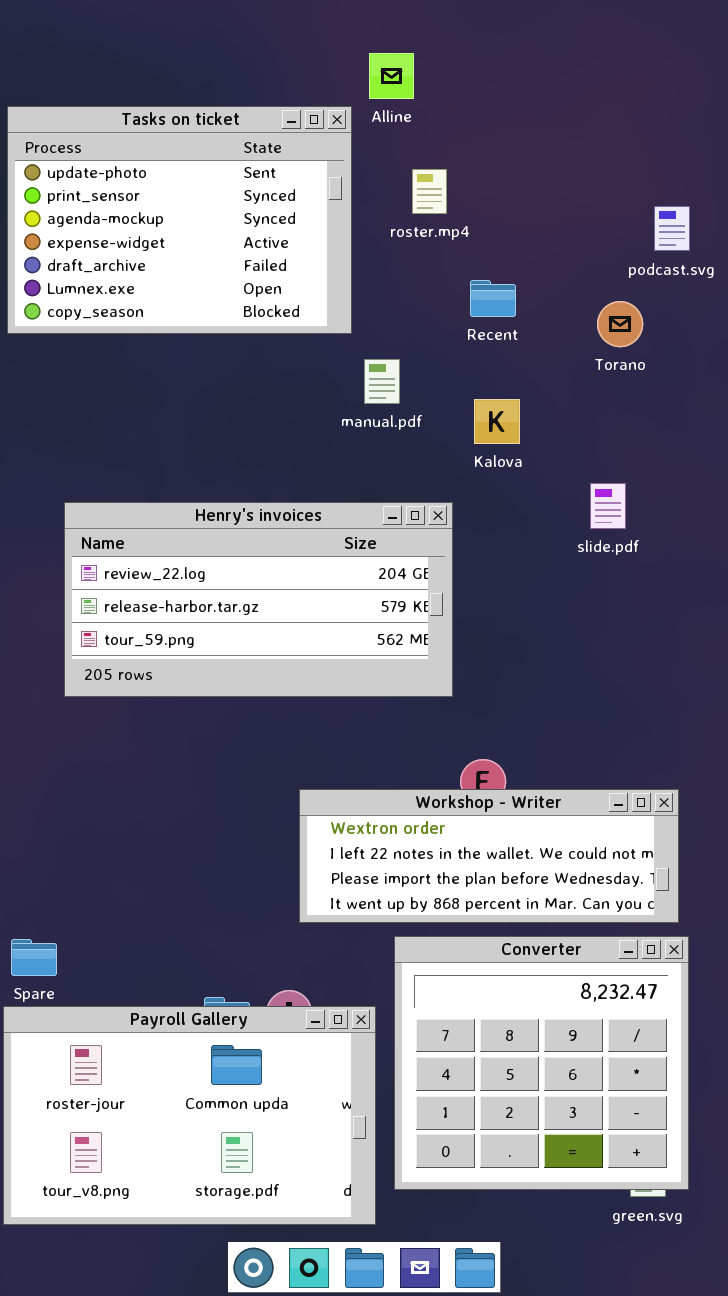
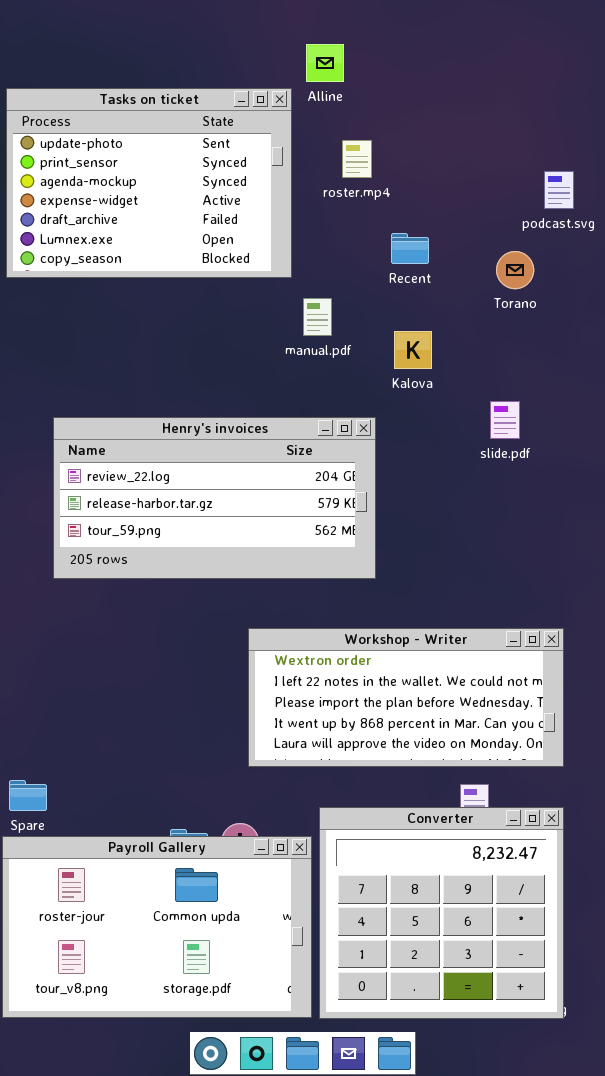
Workshop - Writer: [299,789,679,923] -> [248,628,564,767], resized
Converter: [394,936,689,1190] -> [319,807,564,1019], moved

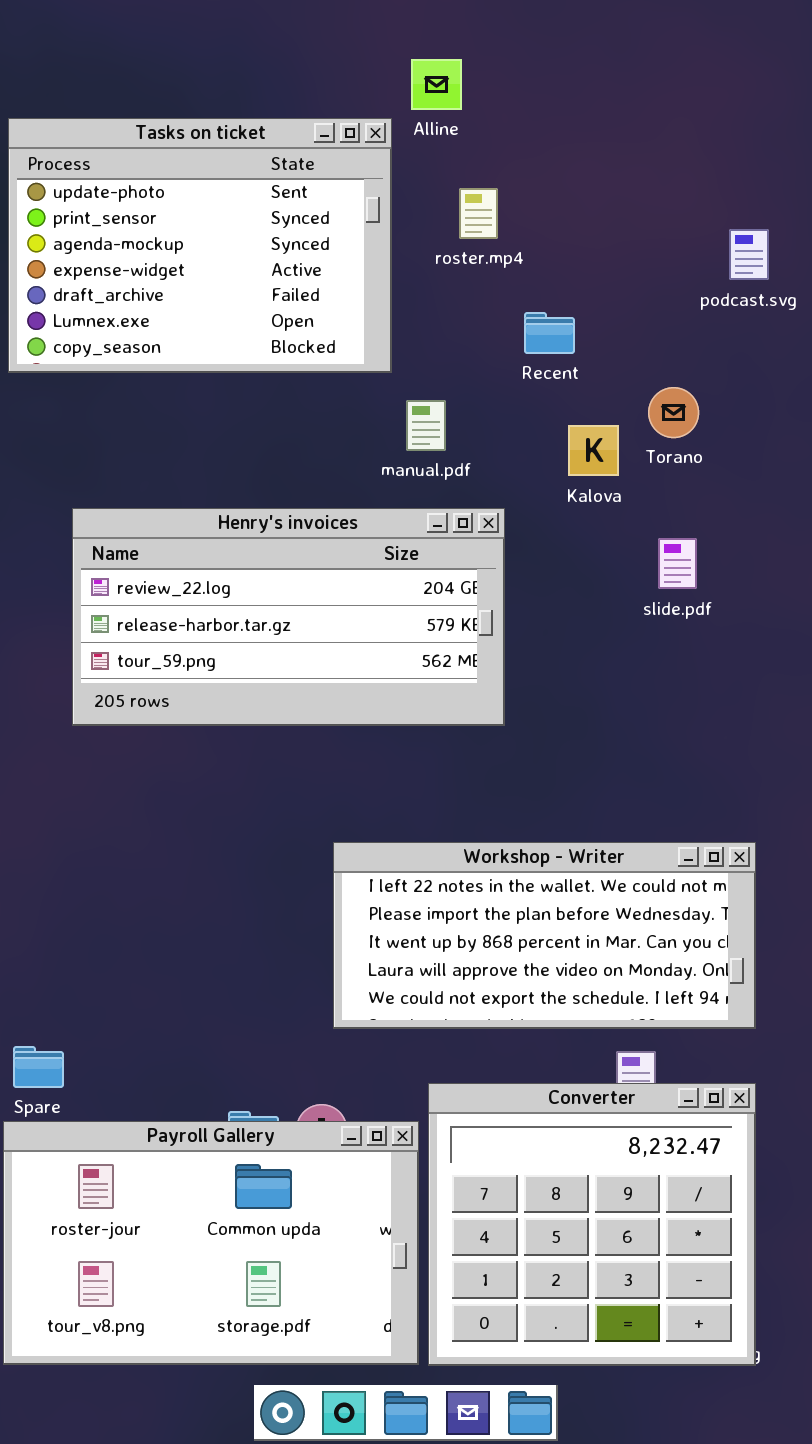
Torano: [496,251,534,289] -> [648,387,699,438], moved
Kalova: [394,331,432,369] -> [568,425,619,476], moved
Henry's invoices: [53,417,376,579] -> [72,508,505,726], moved
Workshop - Writer: [248,628,564,767] -> [333,842,756,1029], scrolled down 1 row

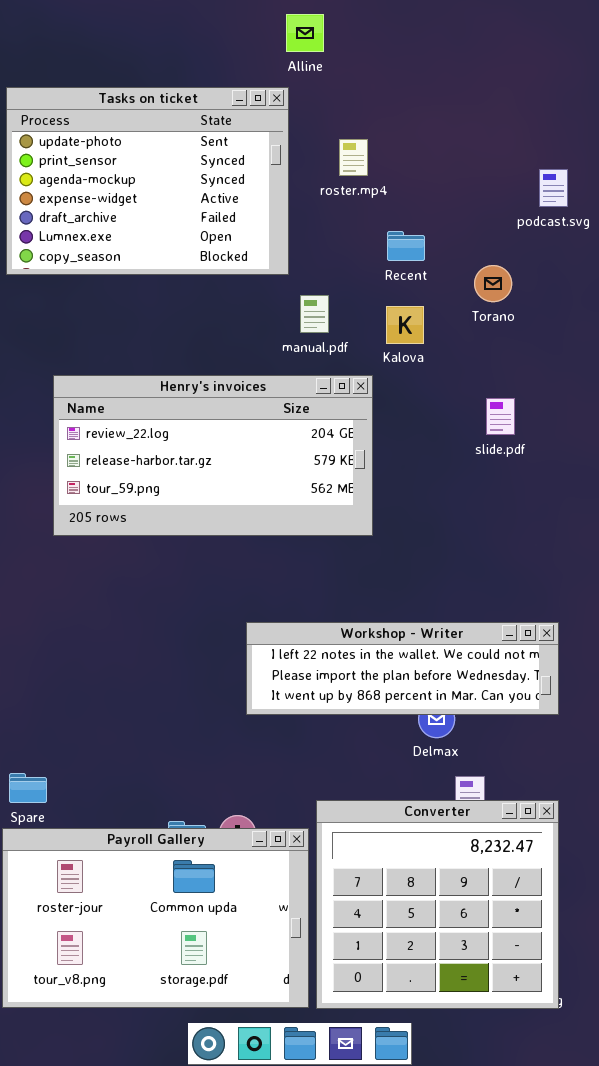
Alline: [411,59,462,110] -> [286,14,324,52], moved
Torano: [648,387,699,438] -> [474,265,512,302], moved
Kalova: [568,425,619,476] -> [386,306,424,344], moved
Workshop - Writer: [333,842,756,1029] -> [246,622,559,715], resized

